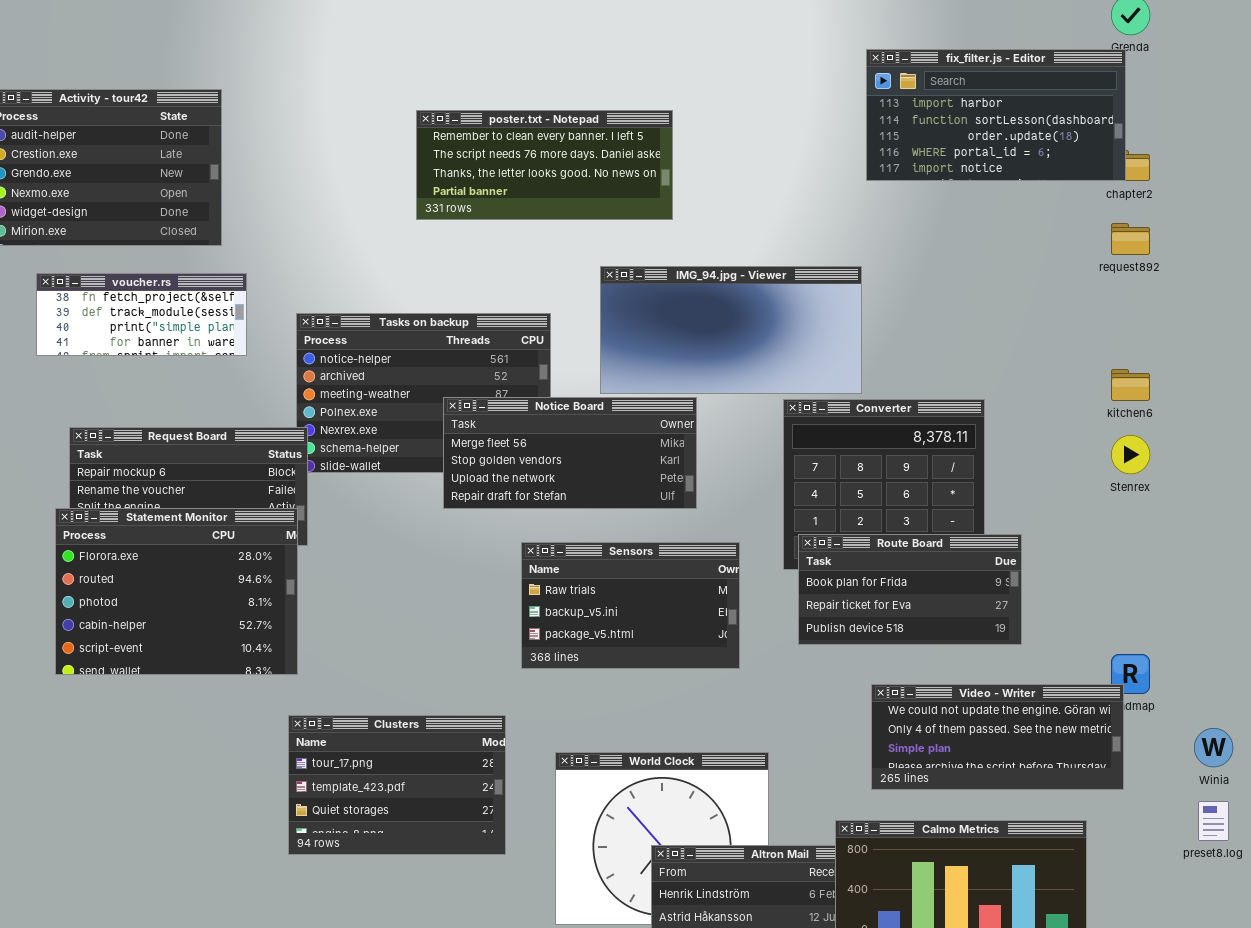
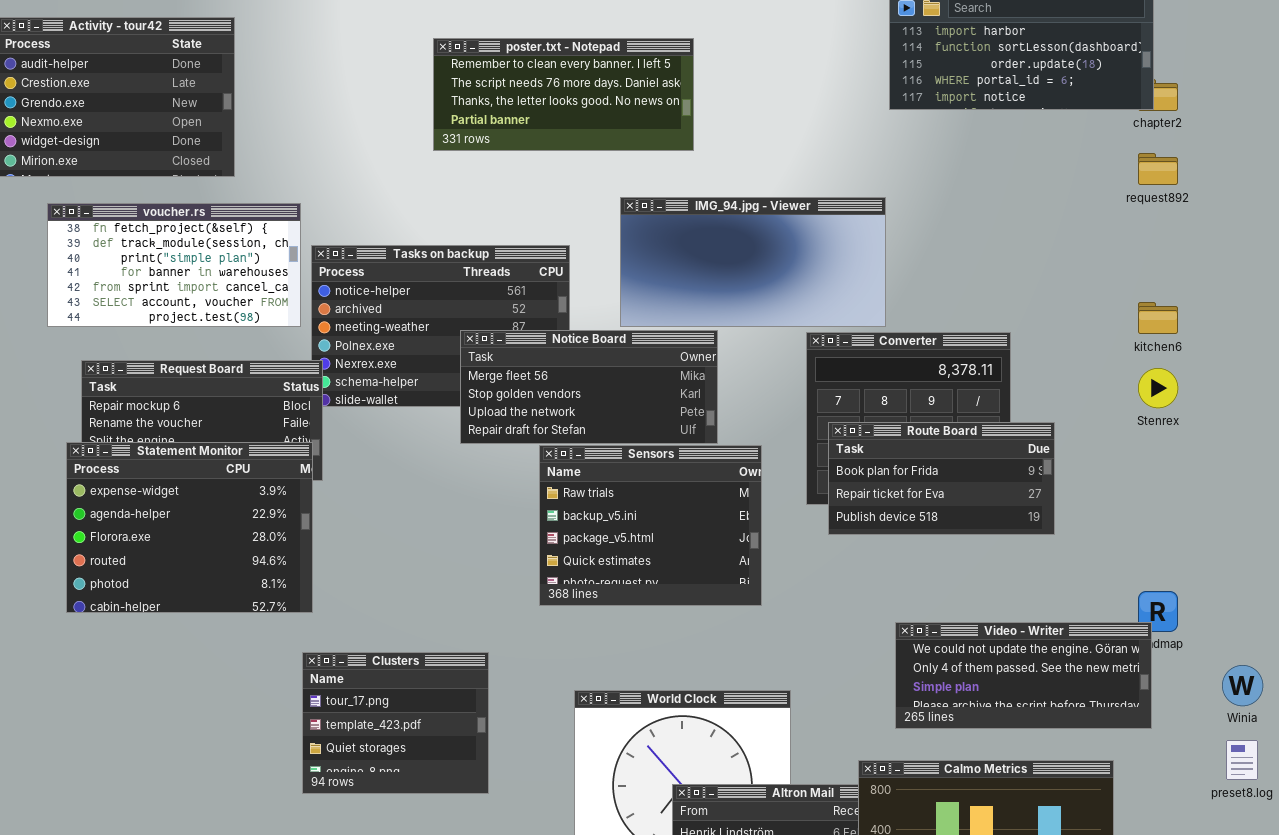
voucher.rs: [36,273,247,356] -> [47,203,301,327], resized
Statement Monitor: [55,508,298,675] -> [66,442,313,613], scrolled up 2 rows
Route Board: [798,534,1022,645] -> [828,422,1055,535], moved
Sensors: [521,542,740,669] -> [539,445,762,606], resized
Clusters: [288,715,506,855] -> [302,652,489,794], resized

